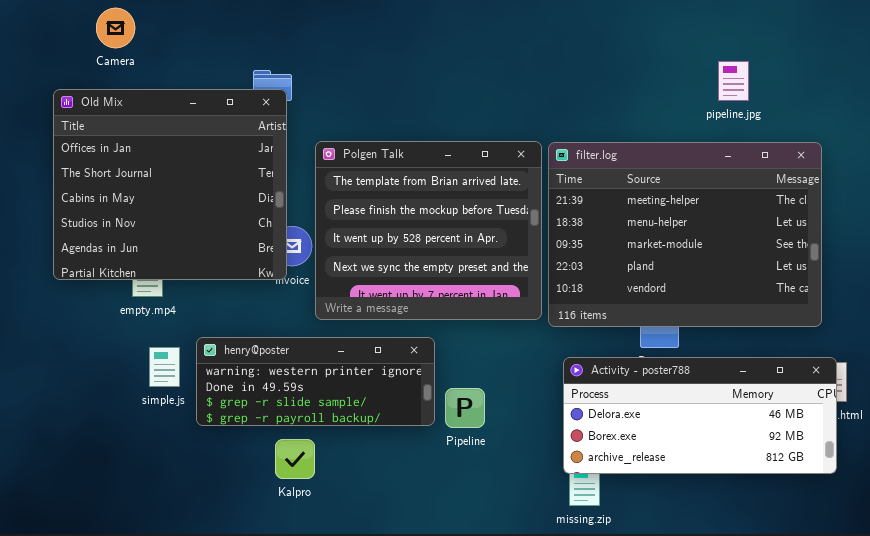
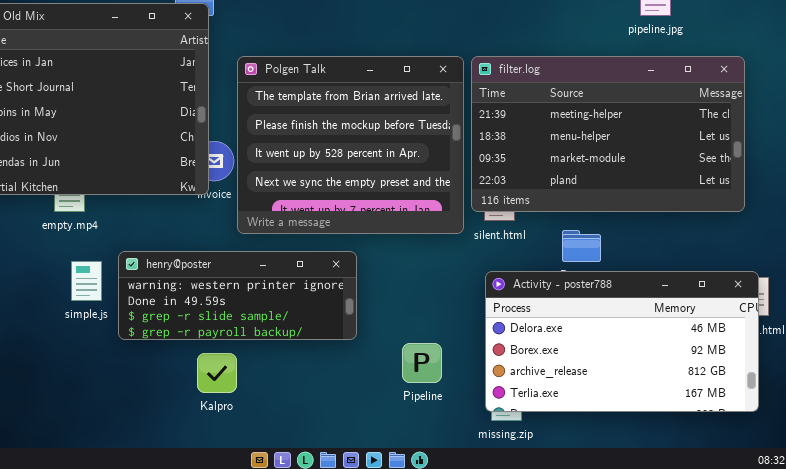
filter.log: [548,142,822,327] -> [471,56,745,212], resized
Activity - poster788: [563,357,837,474] -> [485,271,759,412], resized
Pipeline: [445,388,485,428] -> [402,343,442,383], moved

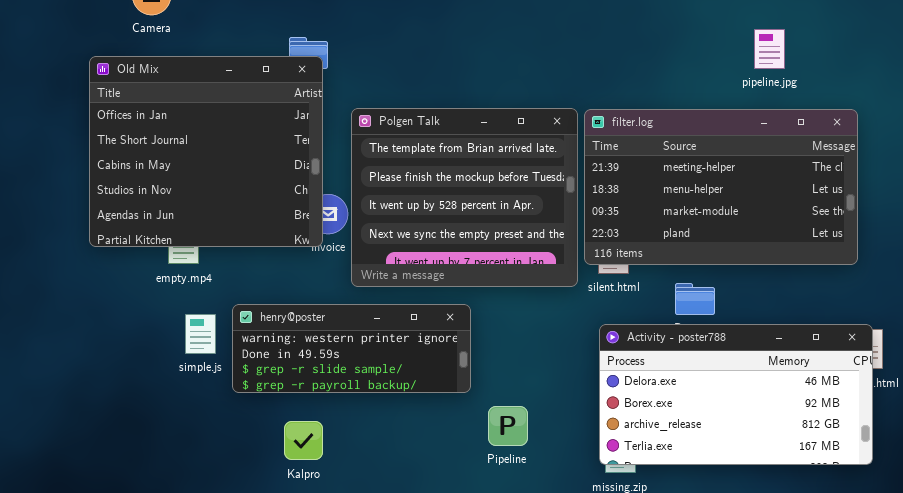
Pipeline: [402,343,442,383] -> [488,406,528,446], moved
Kalpro: [197,353,237,393] -> [284,421,323,460], moved

